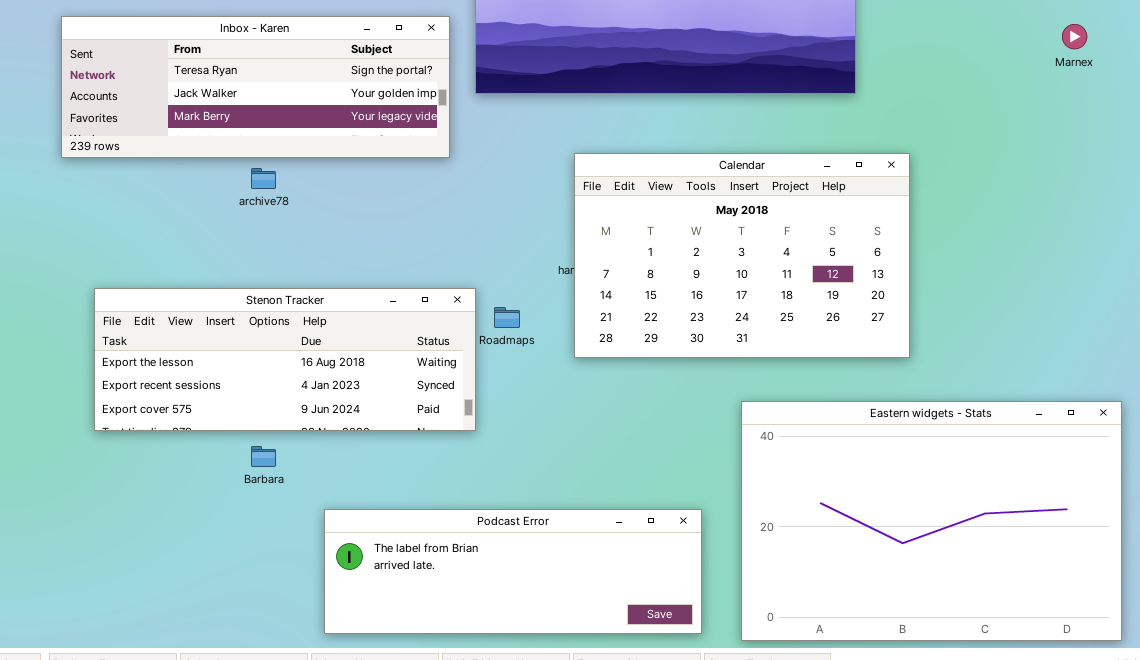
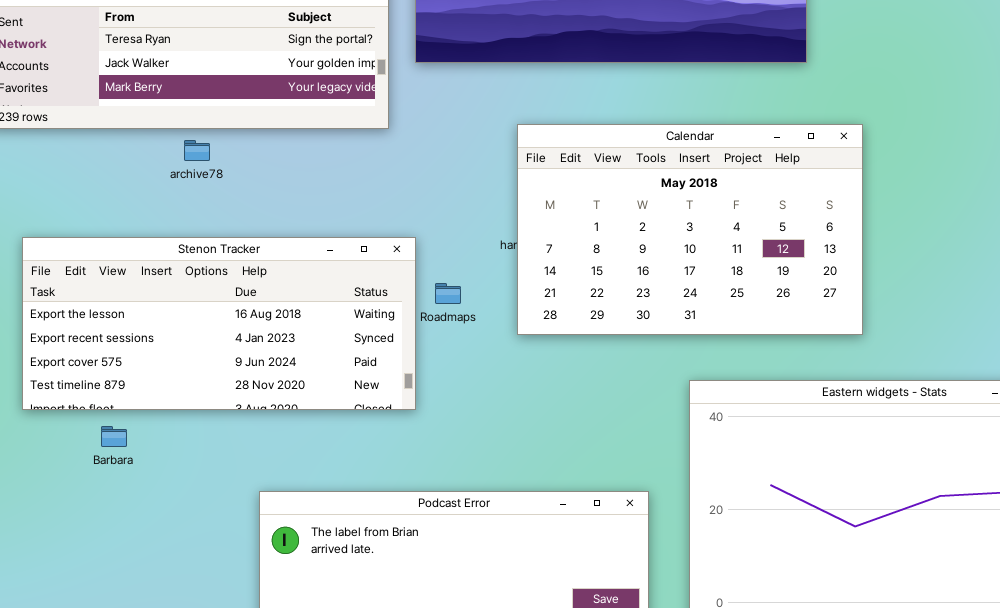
Stenon Tracker: [94,288,476,431] -> [22,237,416,410], resized
Barbara: [251,446,276,467] -> [101,426,127,447], moved

